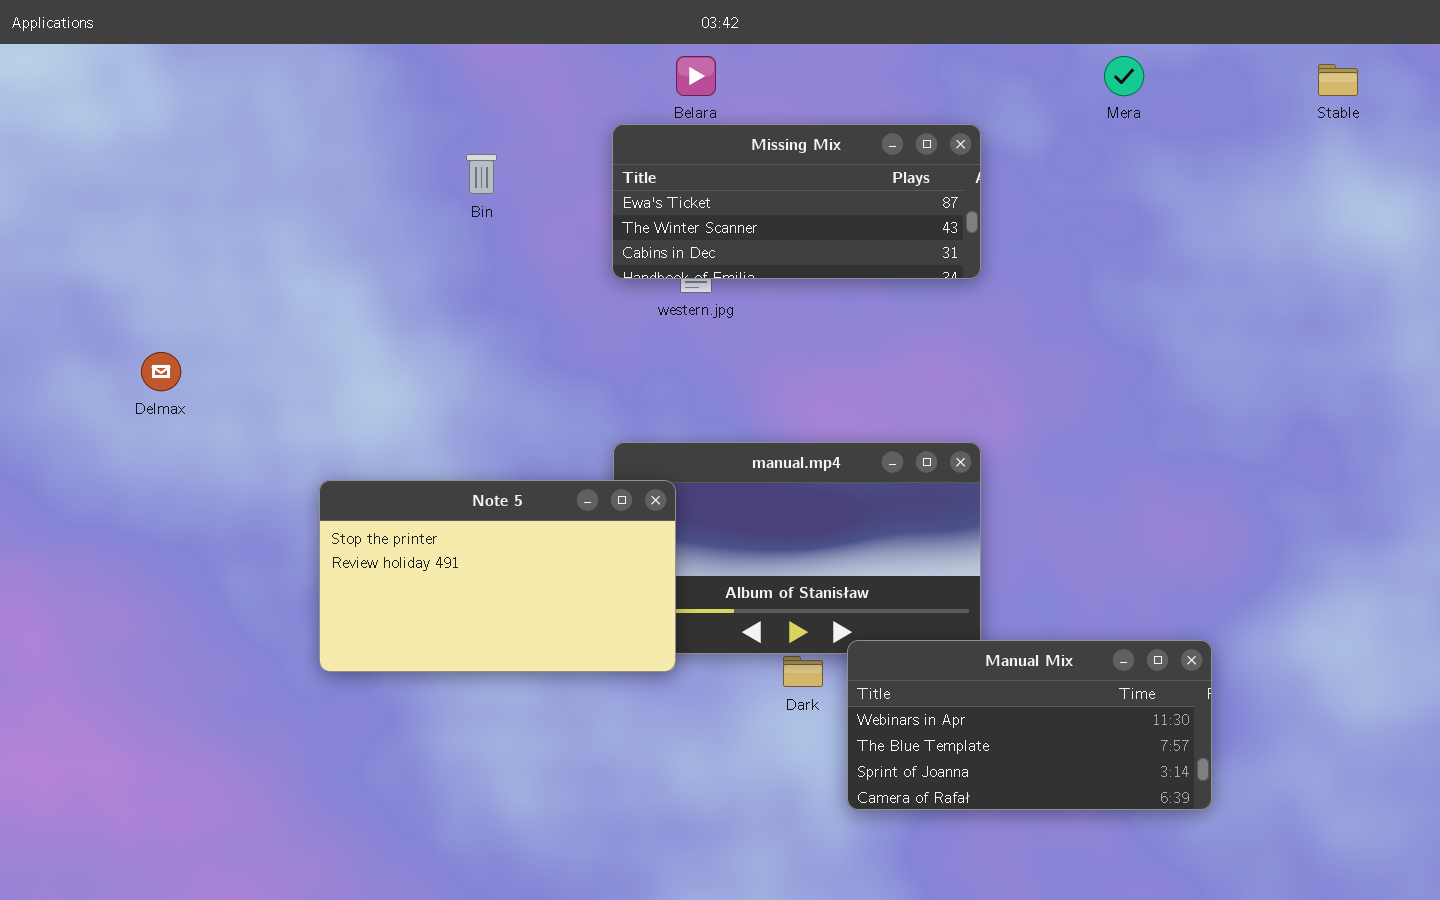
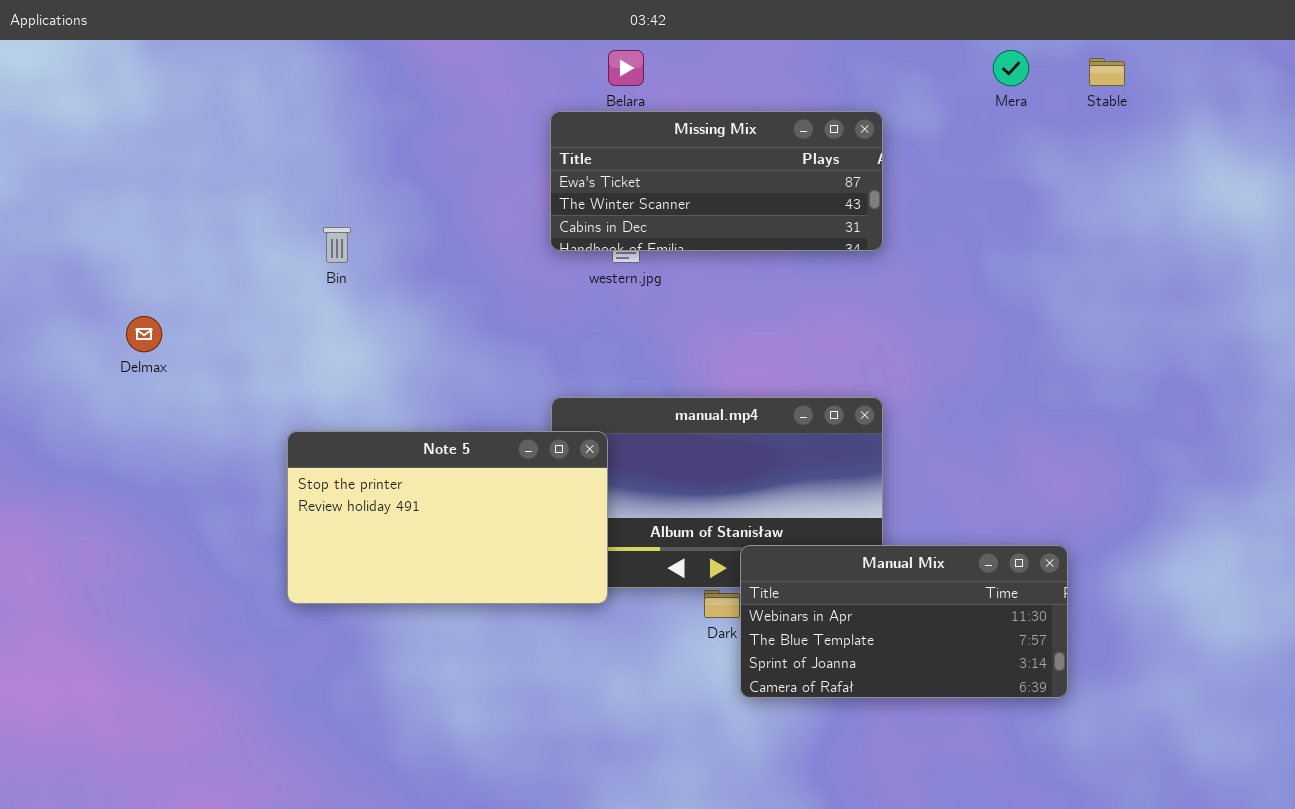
Stable: [1318,64,1358,96] -> [1089,58,1125,86], moved
Bin: [466,154,497,194] -> [323,227,351,263], moved
Manual Mix: [847,640,1212,810] -> [740,545,1068,698], moved

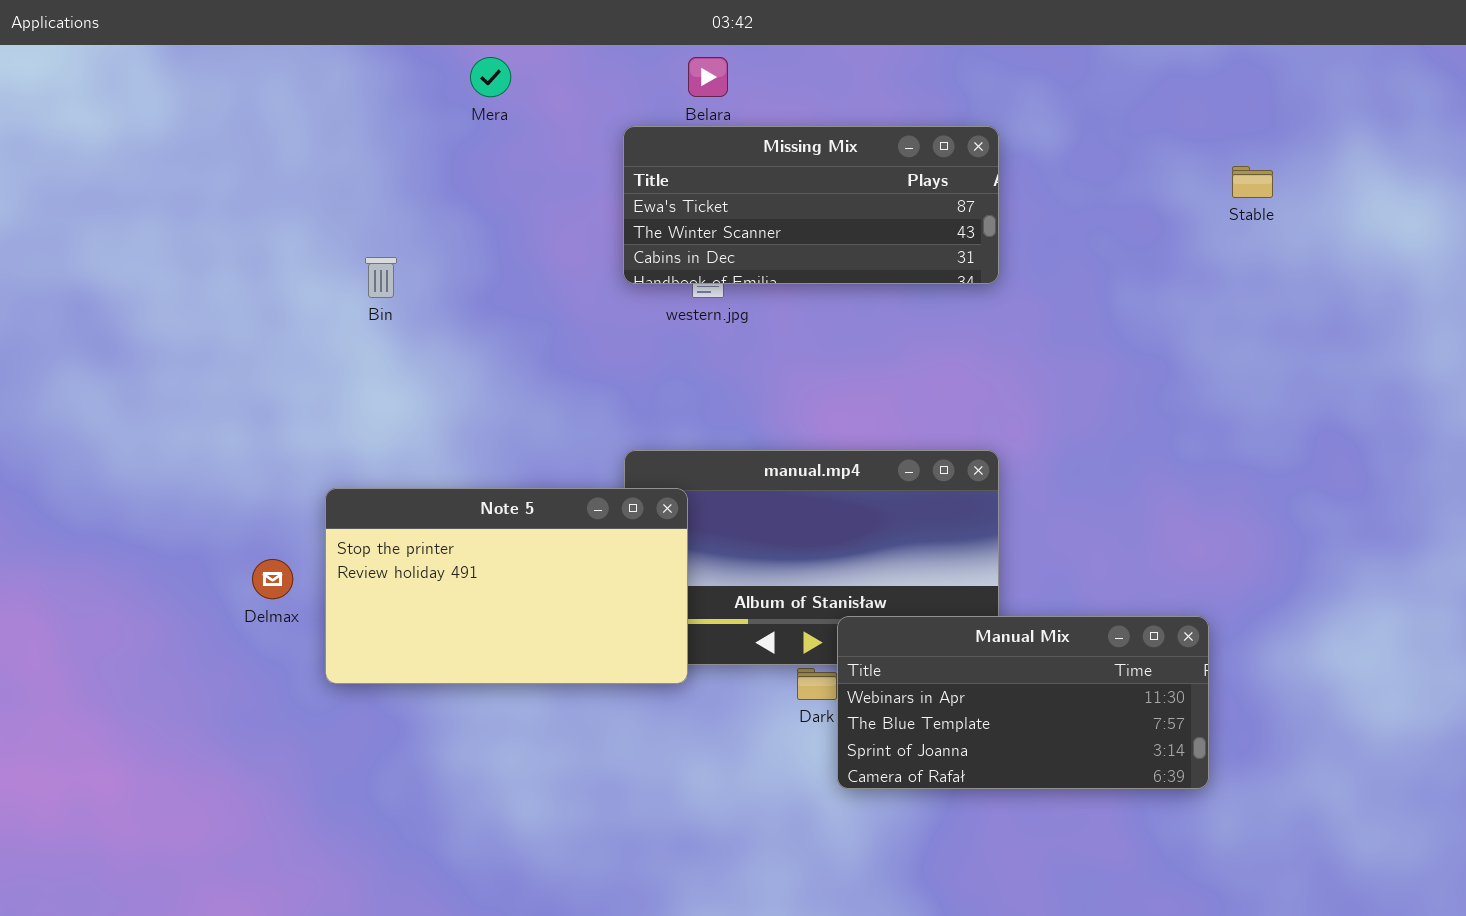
Mera: [993,50,1029,86] -> [470,57,511,97], moved
Stable: [1089,58,1125,86] -> [1232,166,1273,198], moved
Delmax: [126,316,162,352] -> [252,559,293,599], moved

